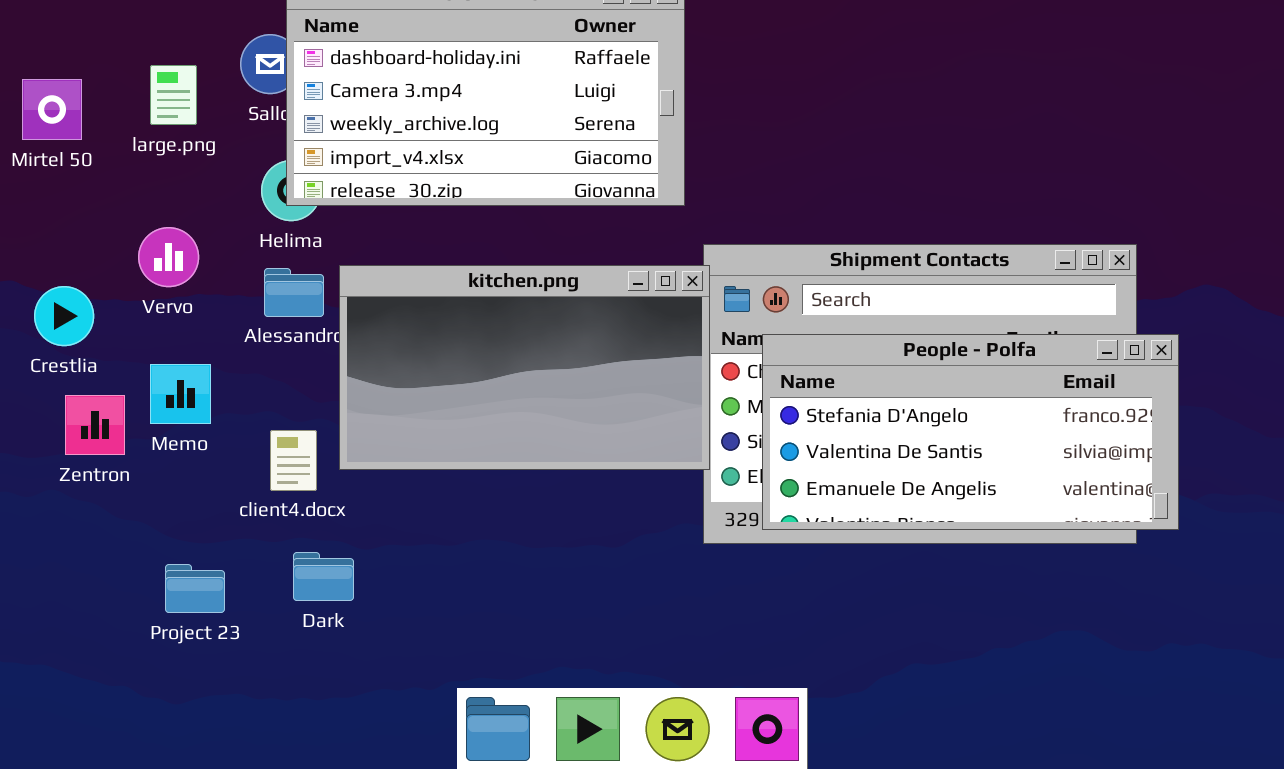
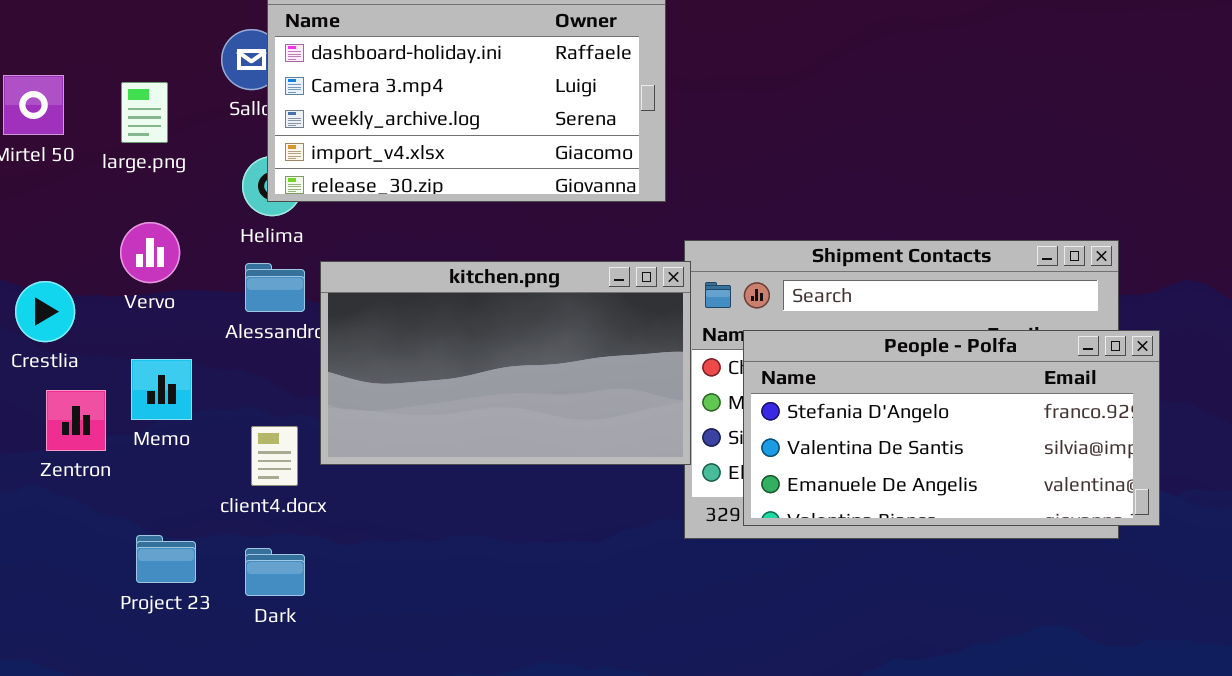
large.png: [150,65,197,125] -> [121,82,168,143], moved
Dark: [293,552,354,601] -> [245,548,305,596], moved
Project 23: [165,564,225,613] -> [136,535,196,583], moved

